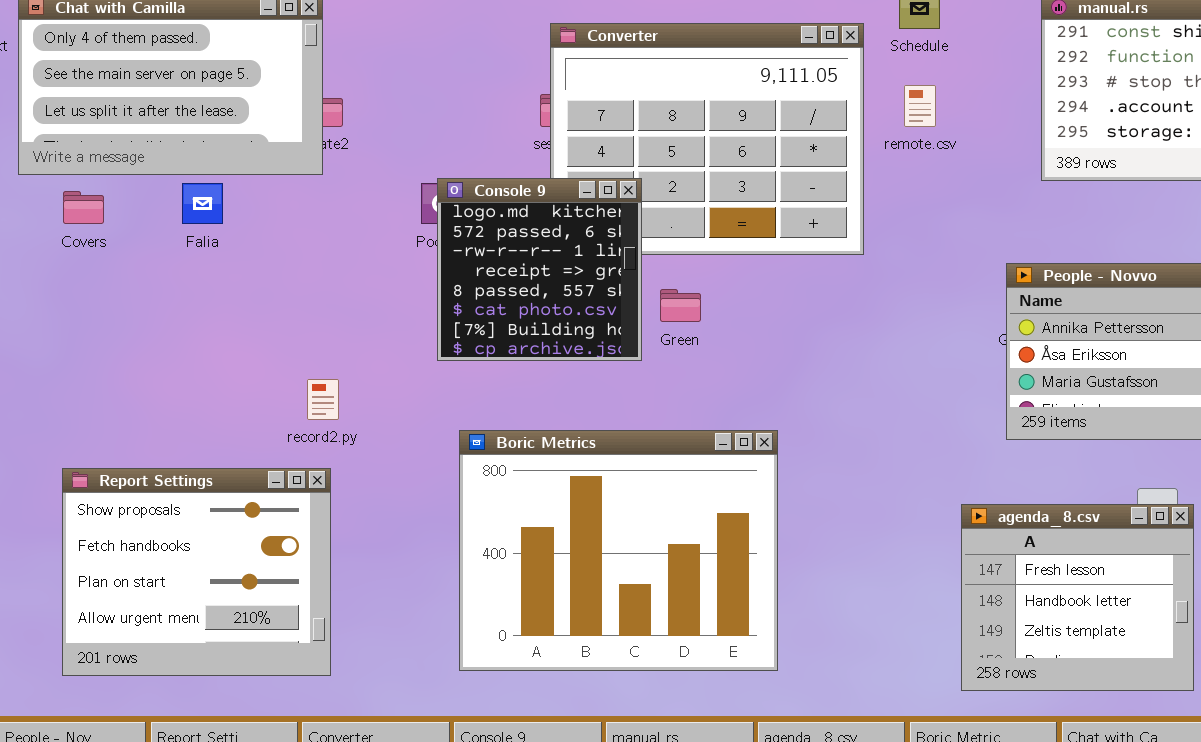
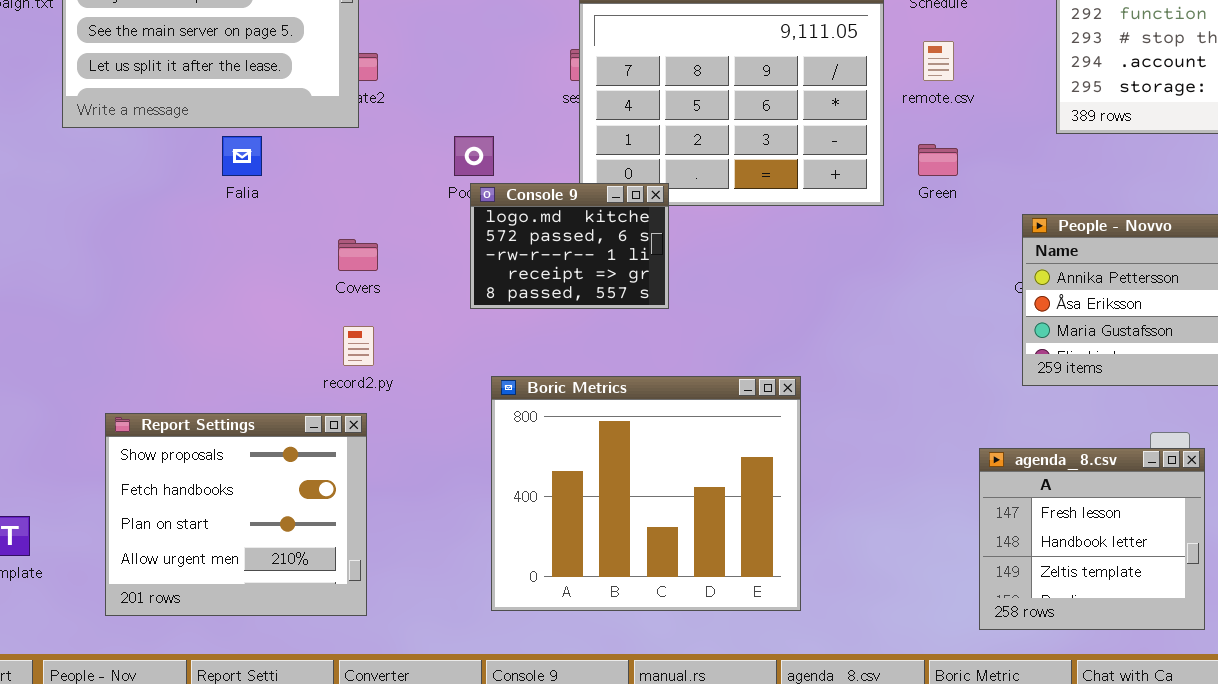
Console 9: [437,178,642,361] -> [470,183,669,309], resized
Covers: [63,191,104,224] -> [338,239,378,271], moved
Green: [660,289,701,322] -> [918,144,958,176], moved

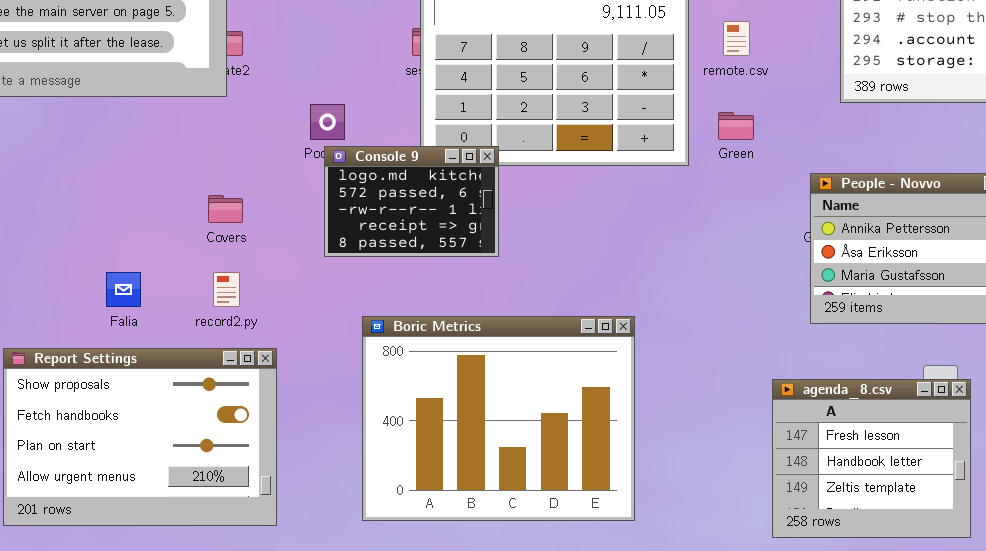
Falia: [222,136,262,176] -> [106,272,141,307], moved
Boric Metrics: [491,376,801,611] -> [362,316,635,521], moved
Report Settings: [105,413,367,616] -> [3,348,277,526], resized

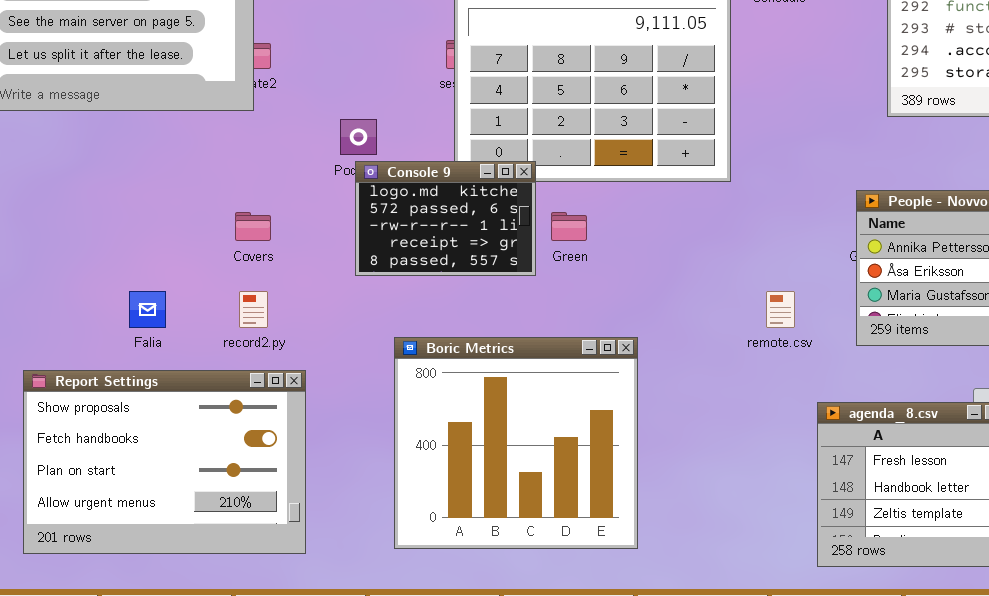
remote.csv: [723,21,750,56] -> [766,291,795,328], moved
Green: [718,112,754,140] -> [551,212,587,241], moved
Boric Metrics: [362,316,635,521] -> [394,337,638,549], resized

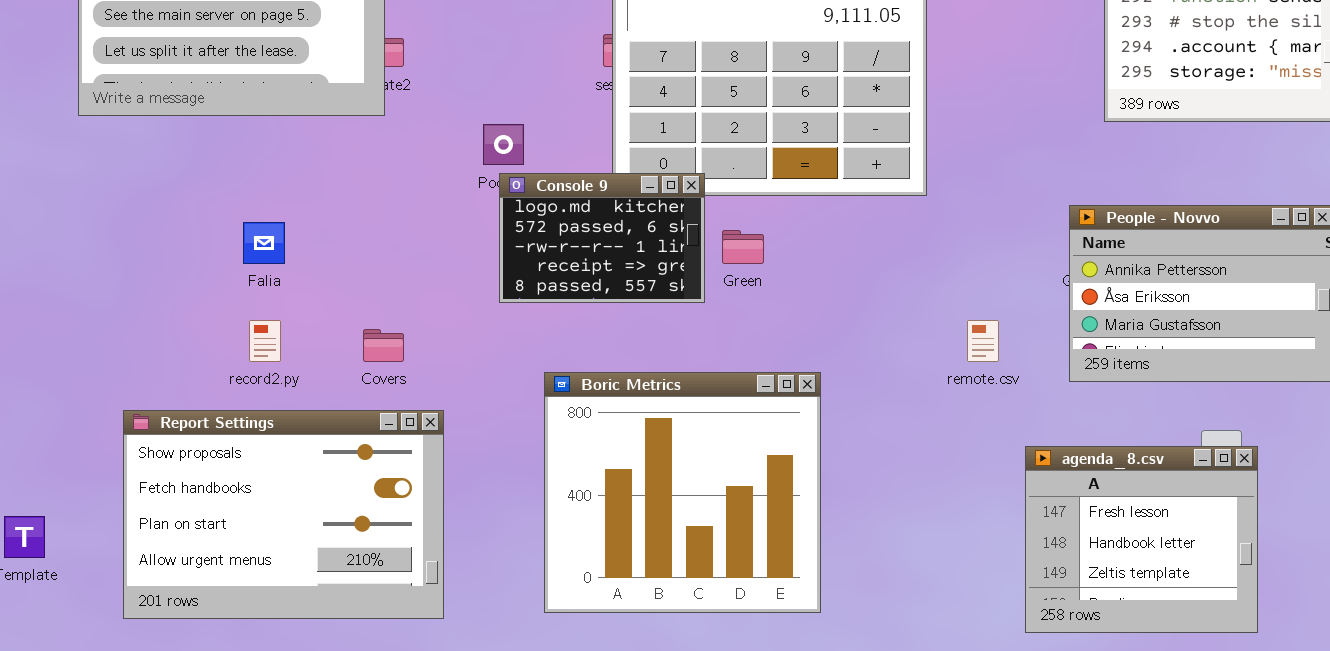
Covers: [235,212,271,241] -> [363,329,404,362], moved
Falia: [129,291,166,328] -> [243,222,285,264], moved
record2.py: [239,291,268,328] -> [249,320,281,362], moved

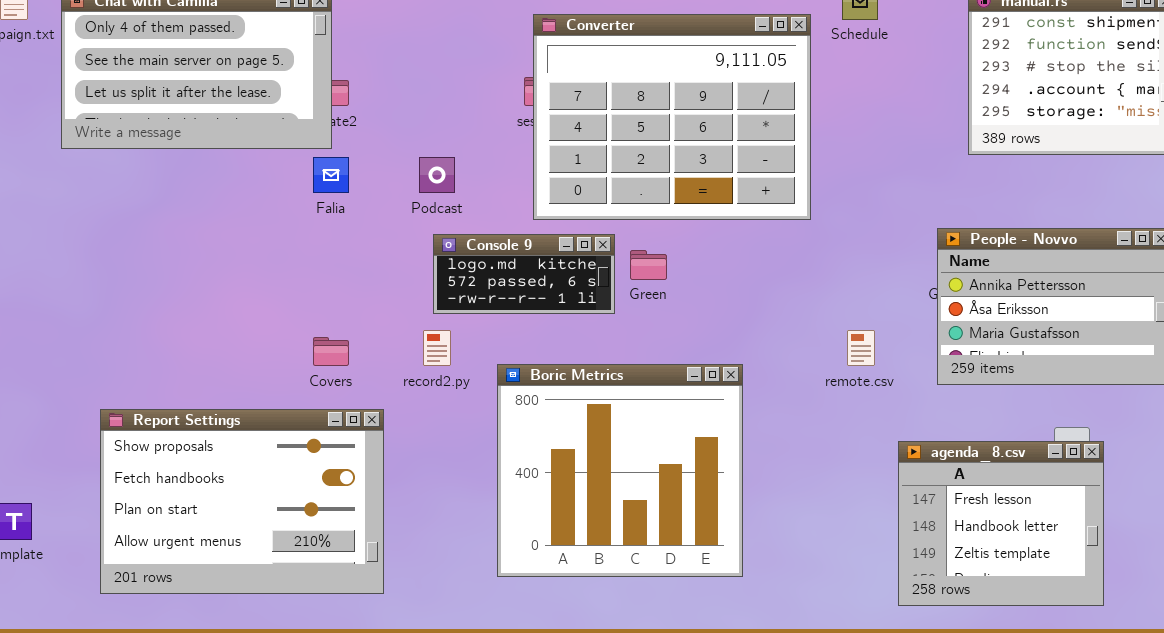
Console 9: [499,173,705,303] -> [433,234,615,314], resized
Falia: [243,222,285,264] -> [313,157,349,193], moved
record2.py: [249,320,281,362] -> [423,330,451,366], moved
Boric Metrics: [544,372,821,613] -> [497,364,743,577], moved

